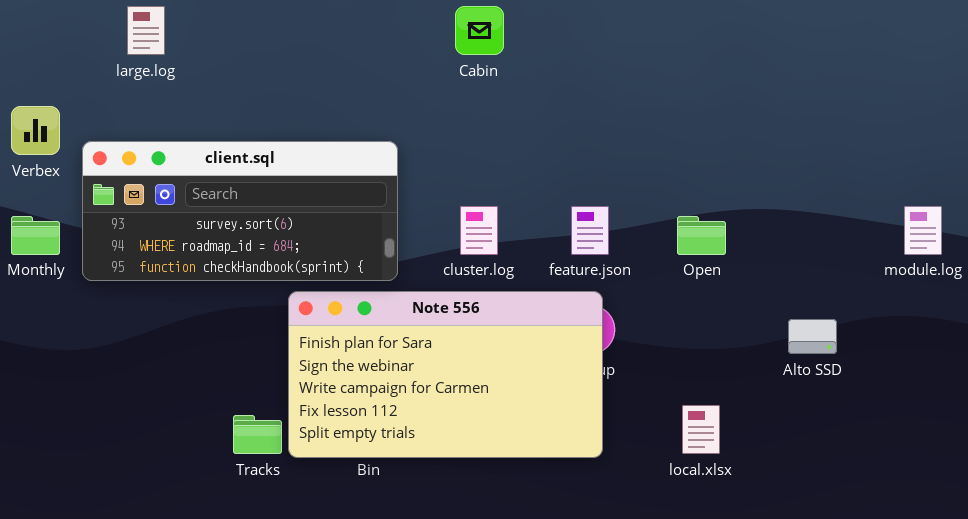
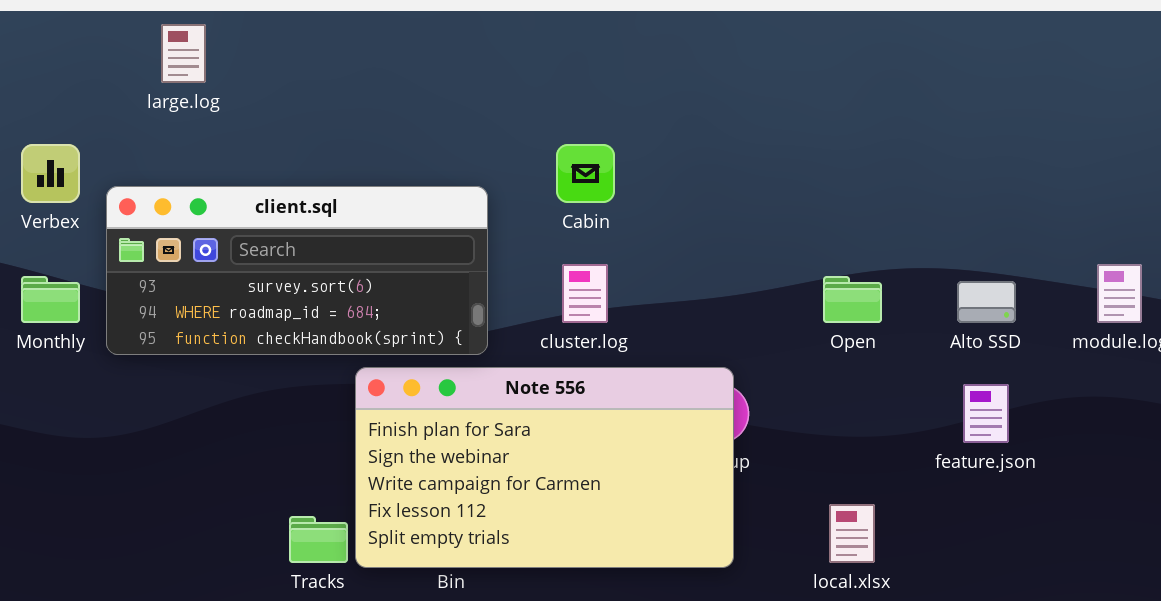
Cabin: [455,6,504,55] -> [556,144,615,203], moved
feature.json: [571,206,609,255] -> [963,384,1009,443], moved
Alto SSD: [788,319,837,354] -> [957,281,1016,323], moved

